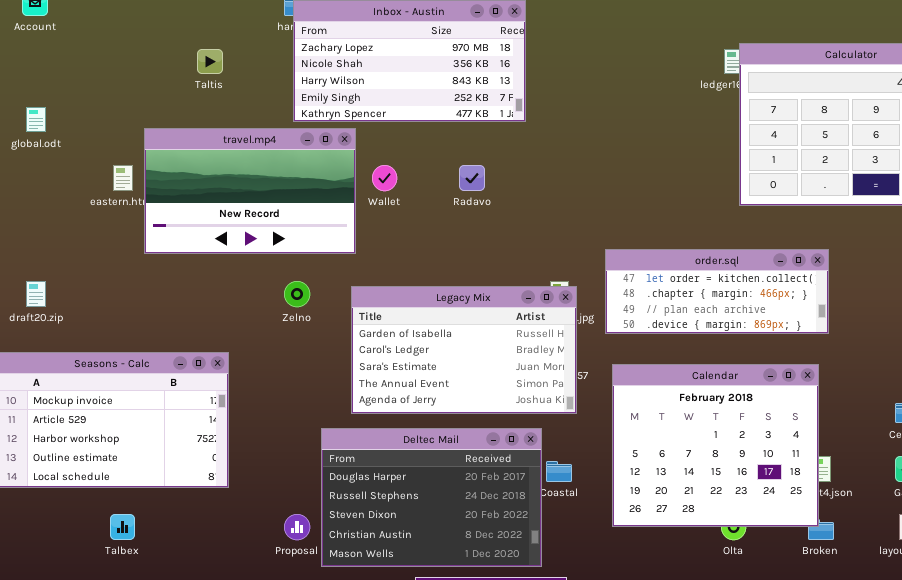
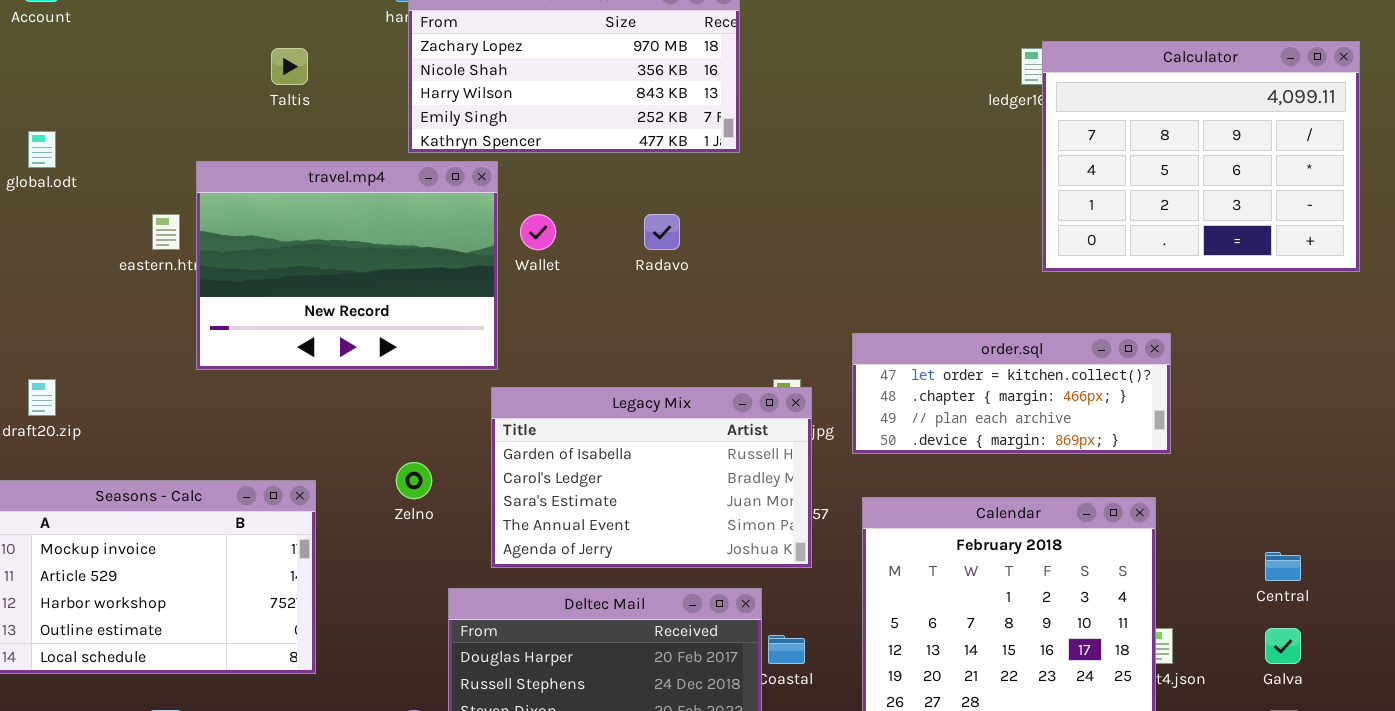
travel.mp4: [144,128,356,254] -> [196,161,498,370], resized
Zelno: [284,281,310,307] -> [396,462,432,499], moved

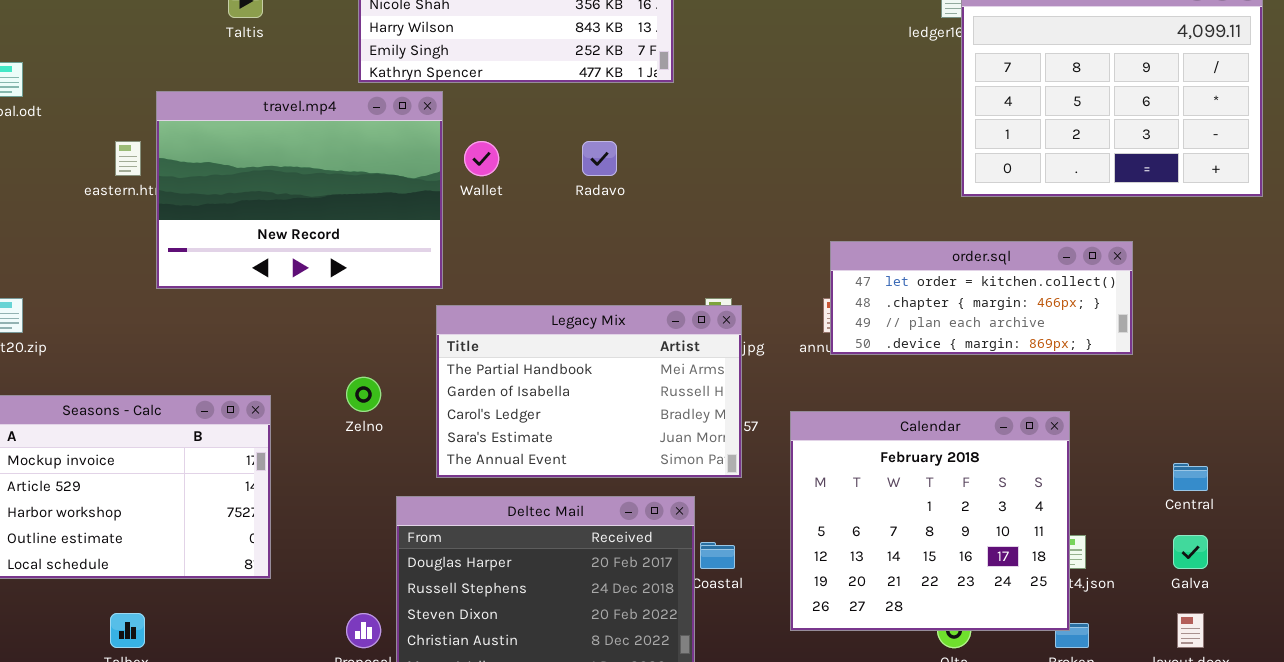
order.sql: [852,333,1171,454] -> [830,241,1133,355], moved
Legacy Mix: [491,387,812,568] -> [436,305,742,478], scrolled up 1 row

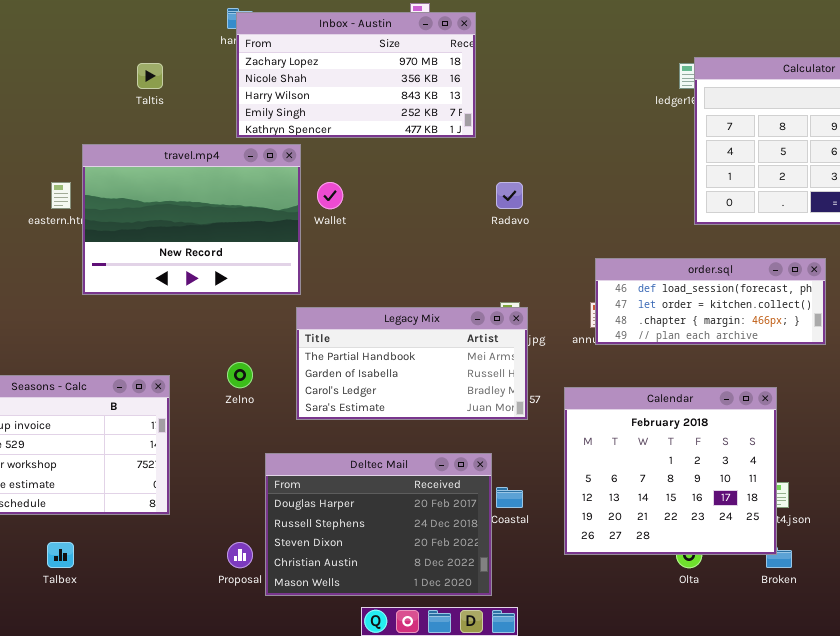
Radavo: [582,141,617,176] -> [496,182,523,209], moved
order.sql: [830,241,1133,355] -> [595,258,826,345], scrolled up 1 row
Legacy Mix: [436,305,742,478] -> [296,307,528,420], resized

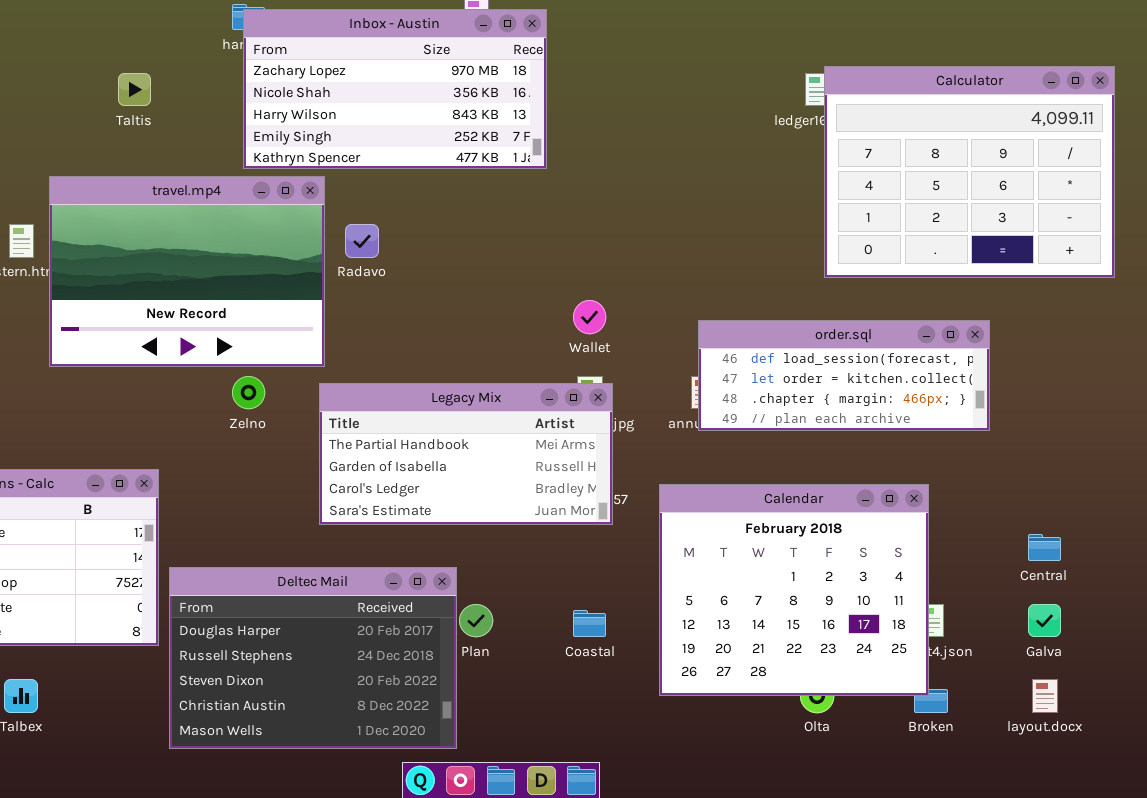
Wallet: [317,182,343,209] -> [573,300,606,334], moved
Radavo: [496,182,523,209] -> [345,224,379,258], moved
Zelno: [227,362,253,388] -> [232,376,265,409], moved
Deltec Mail: [265,453,492,596] -> [169,567,457,749], moved

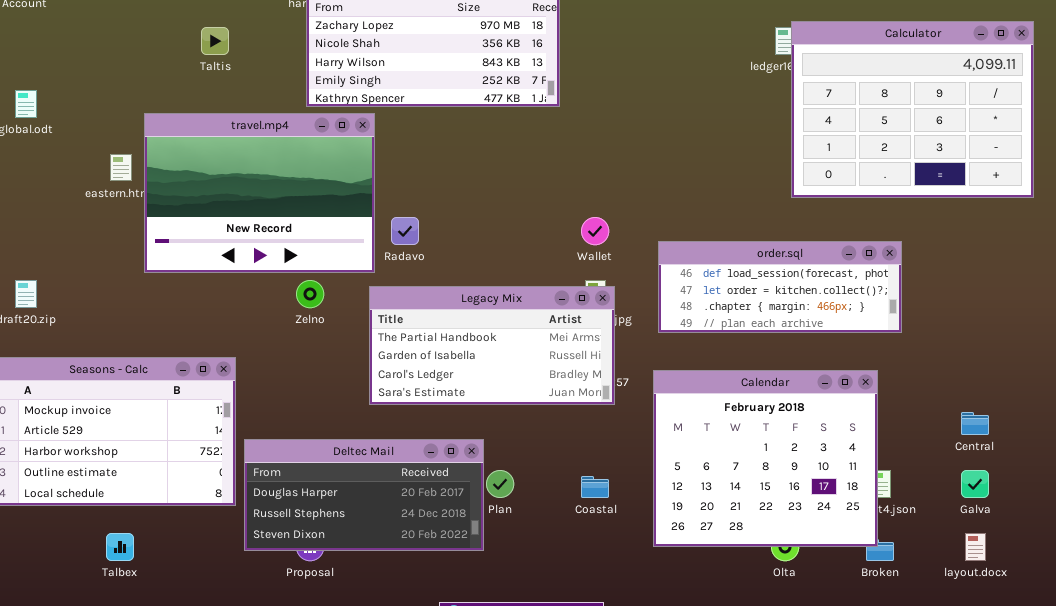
Radavo: [345,224,379,258] -> [391,217,419,245], moved
order.sql: [698,320,990,431] -> [658,241,902,333], moved
Deltec Mail: [169,567,457,749] -> [244,439,484,551], resized

